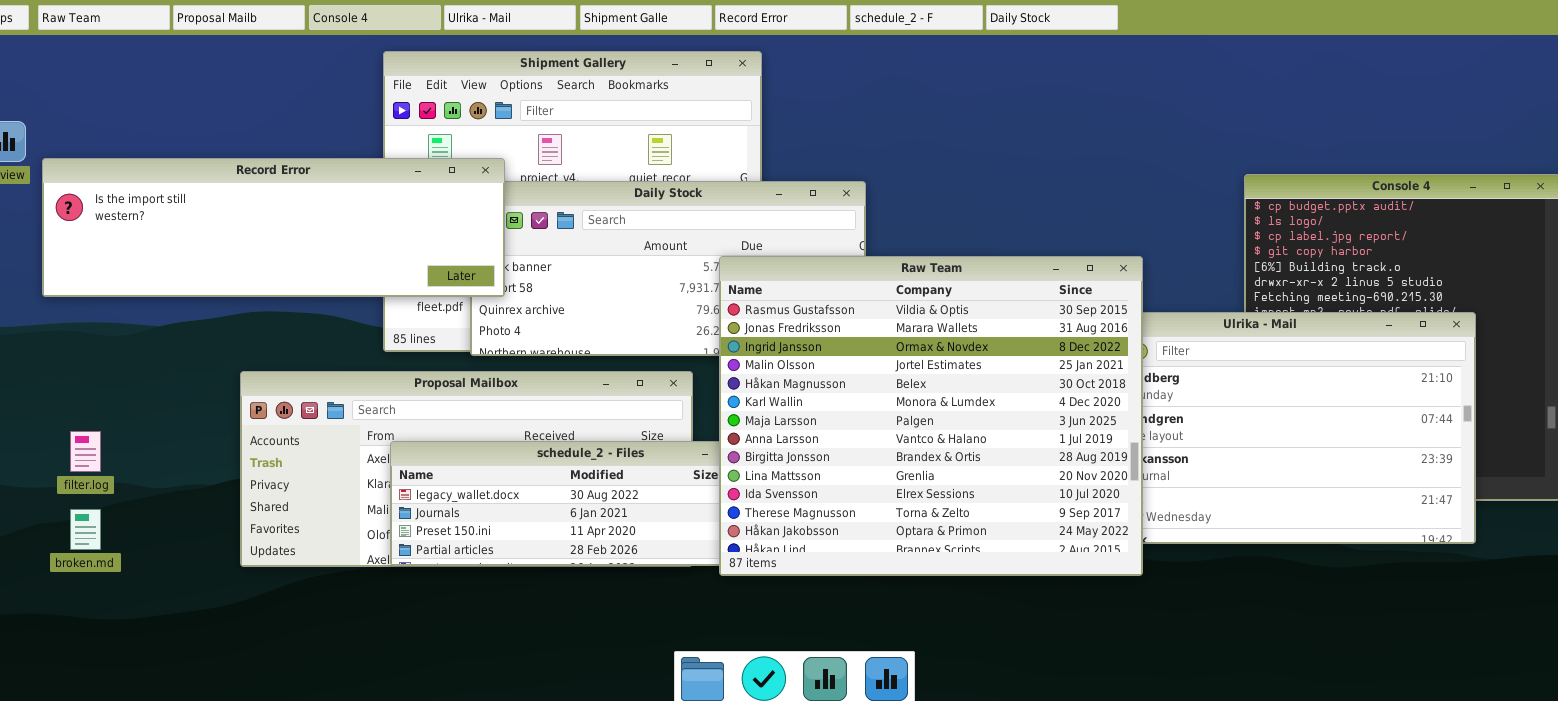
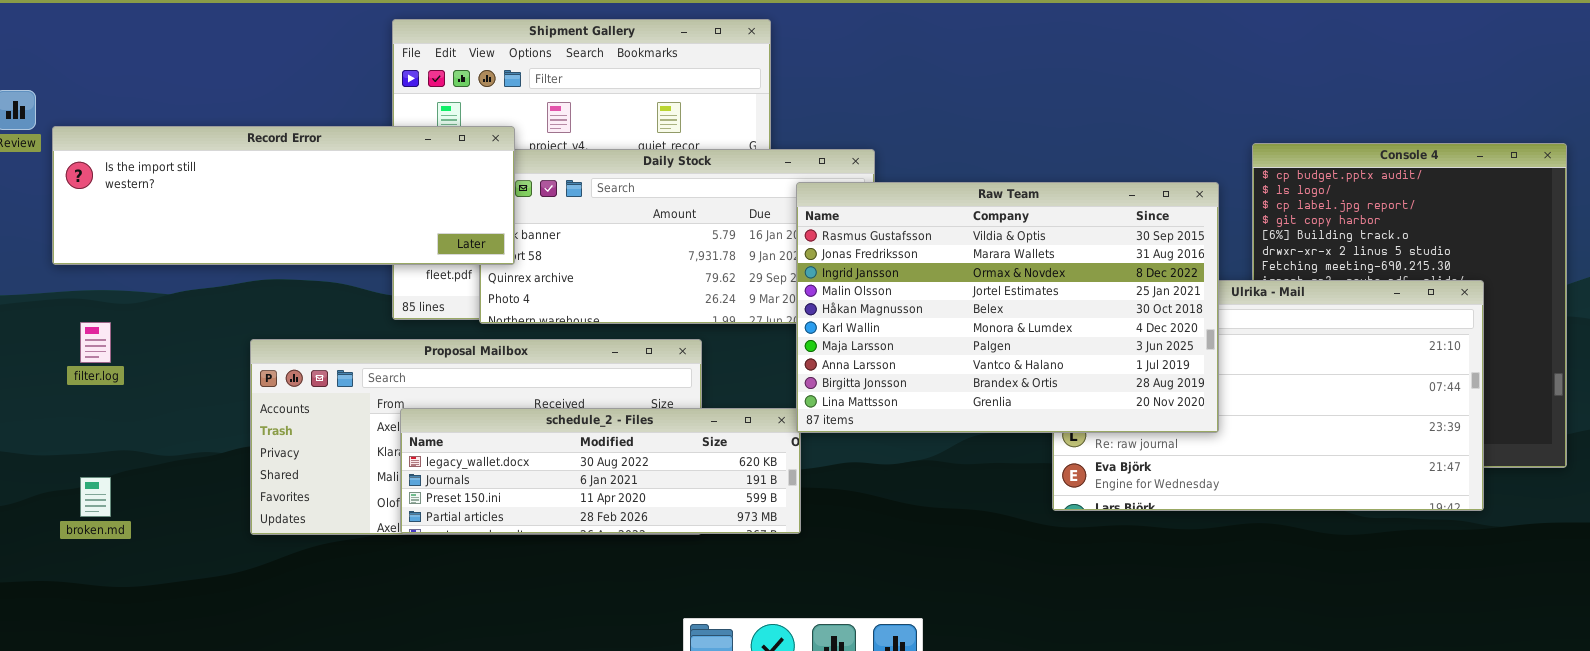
Raw Team: [719,256,1143,576] -> [796,182,1219,433], moved, resized
filter.log: [70,431,101,472] -> [80,322,111,363], moved

